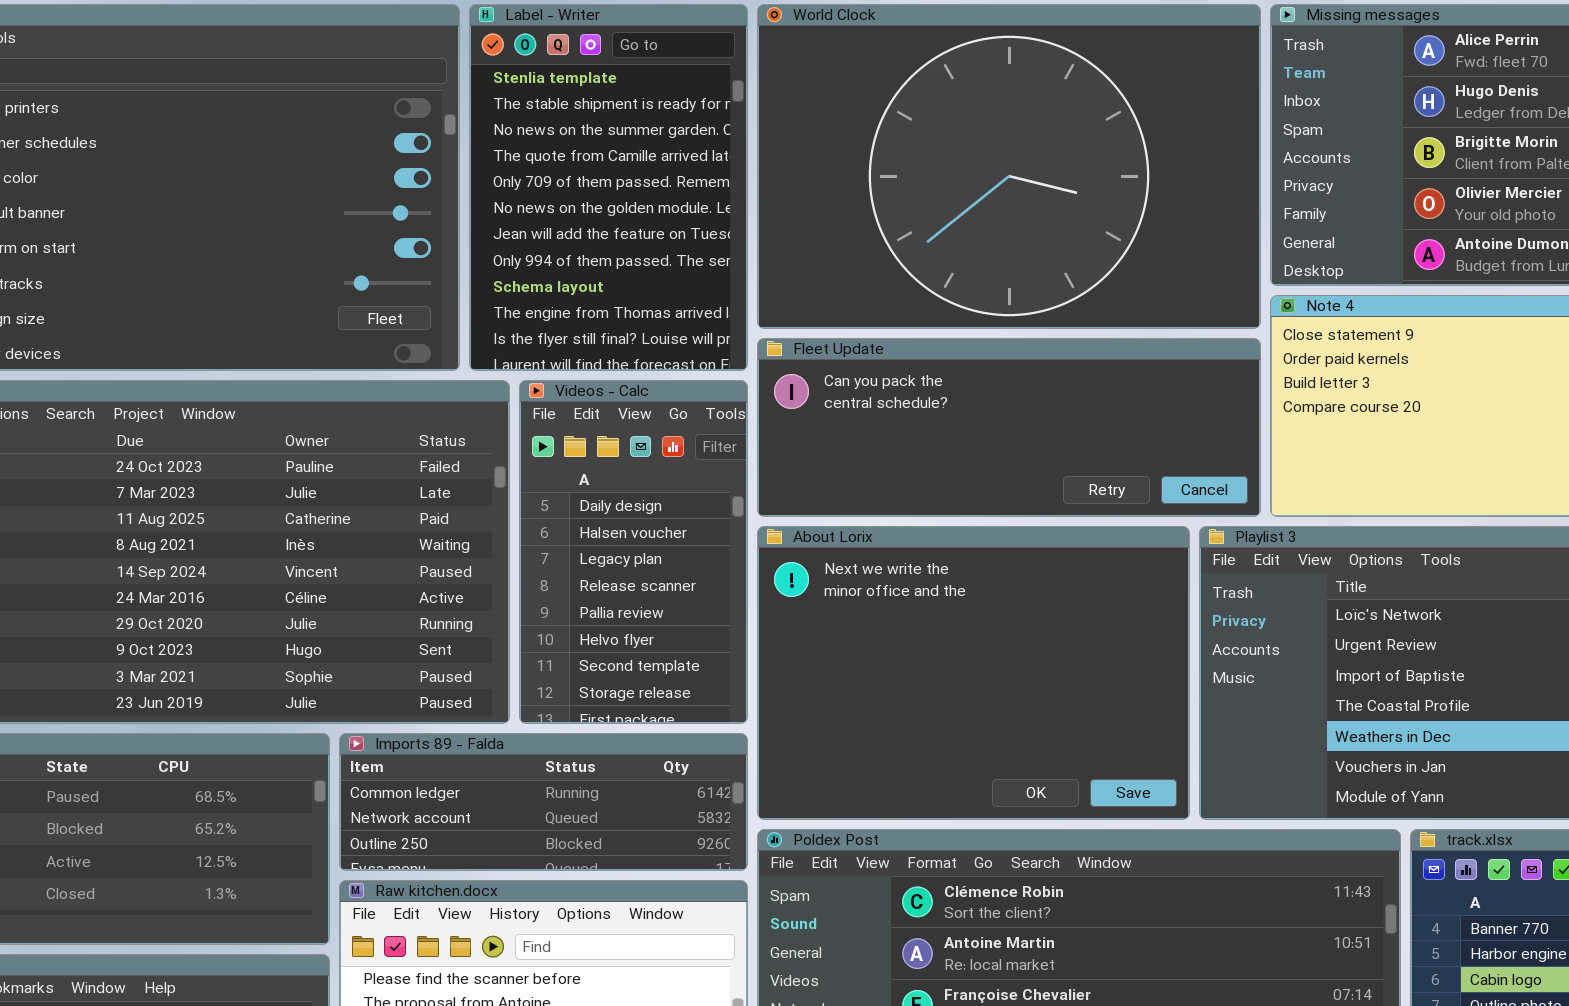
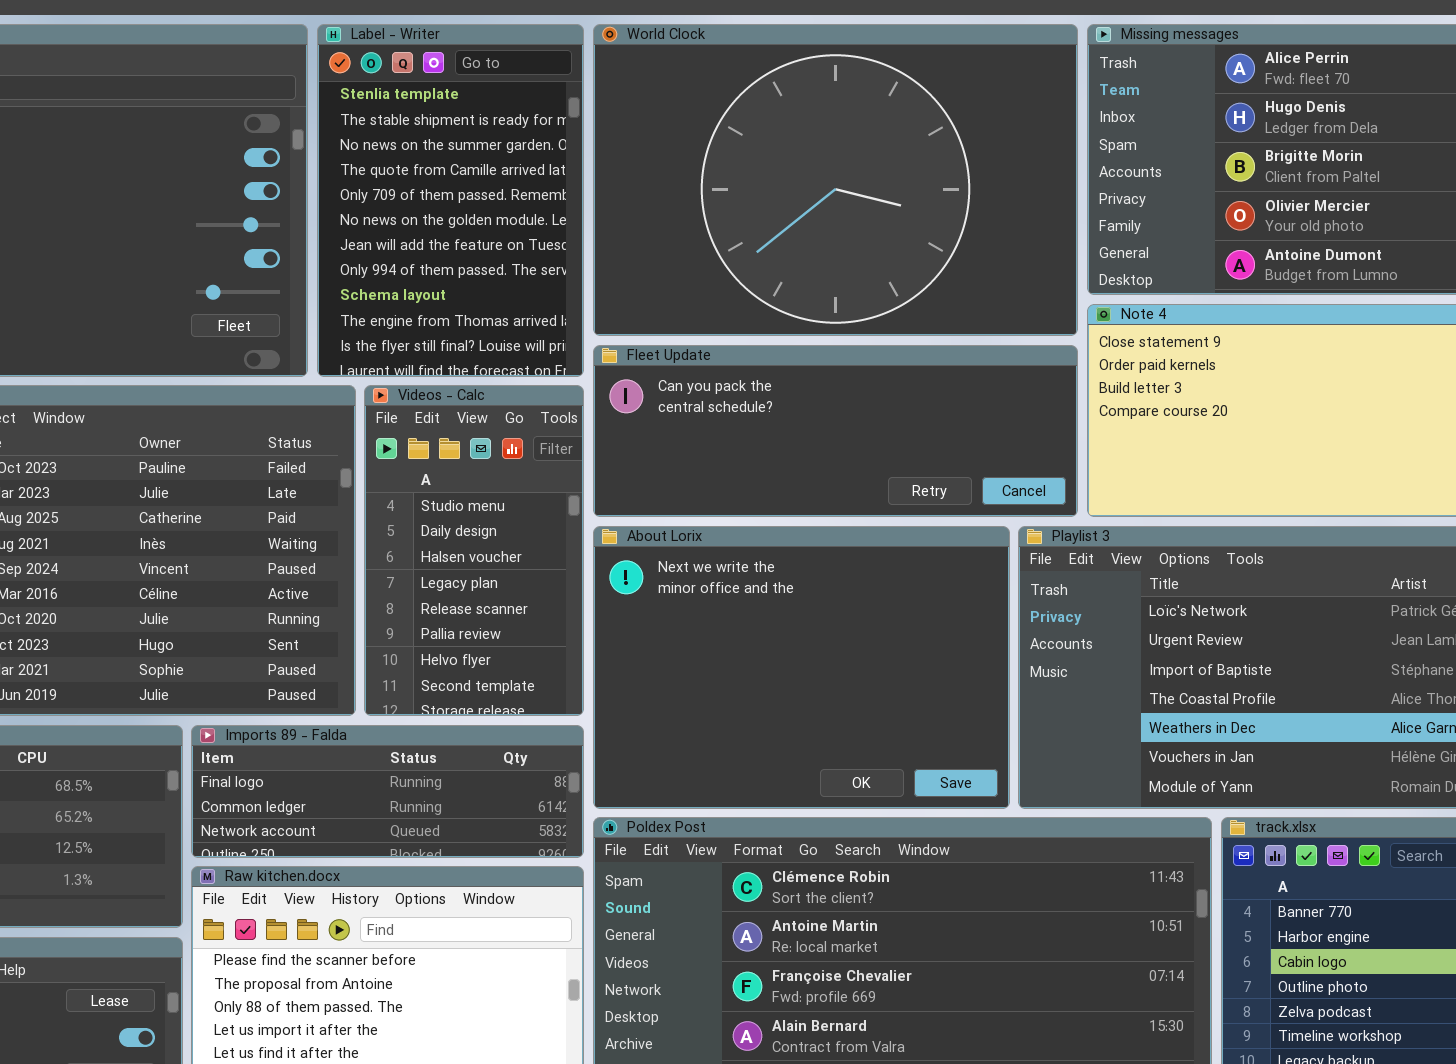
Videos - Calc: [519,380,748,724] -> [364,385,584,716], scrolled up 1 row
Imports 89 - Falda: [339,733,748,871] -> [191,725,584,858], scrolled up 1 row

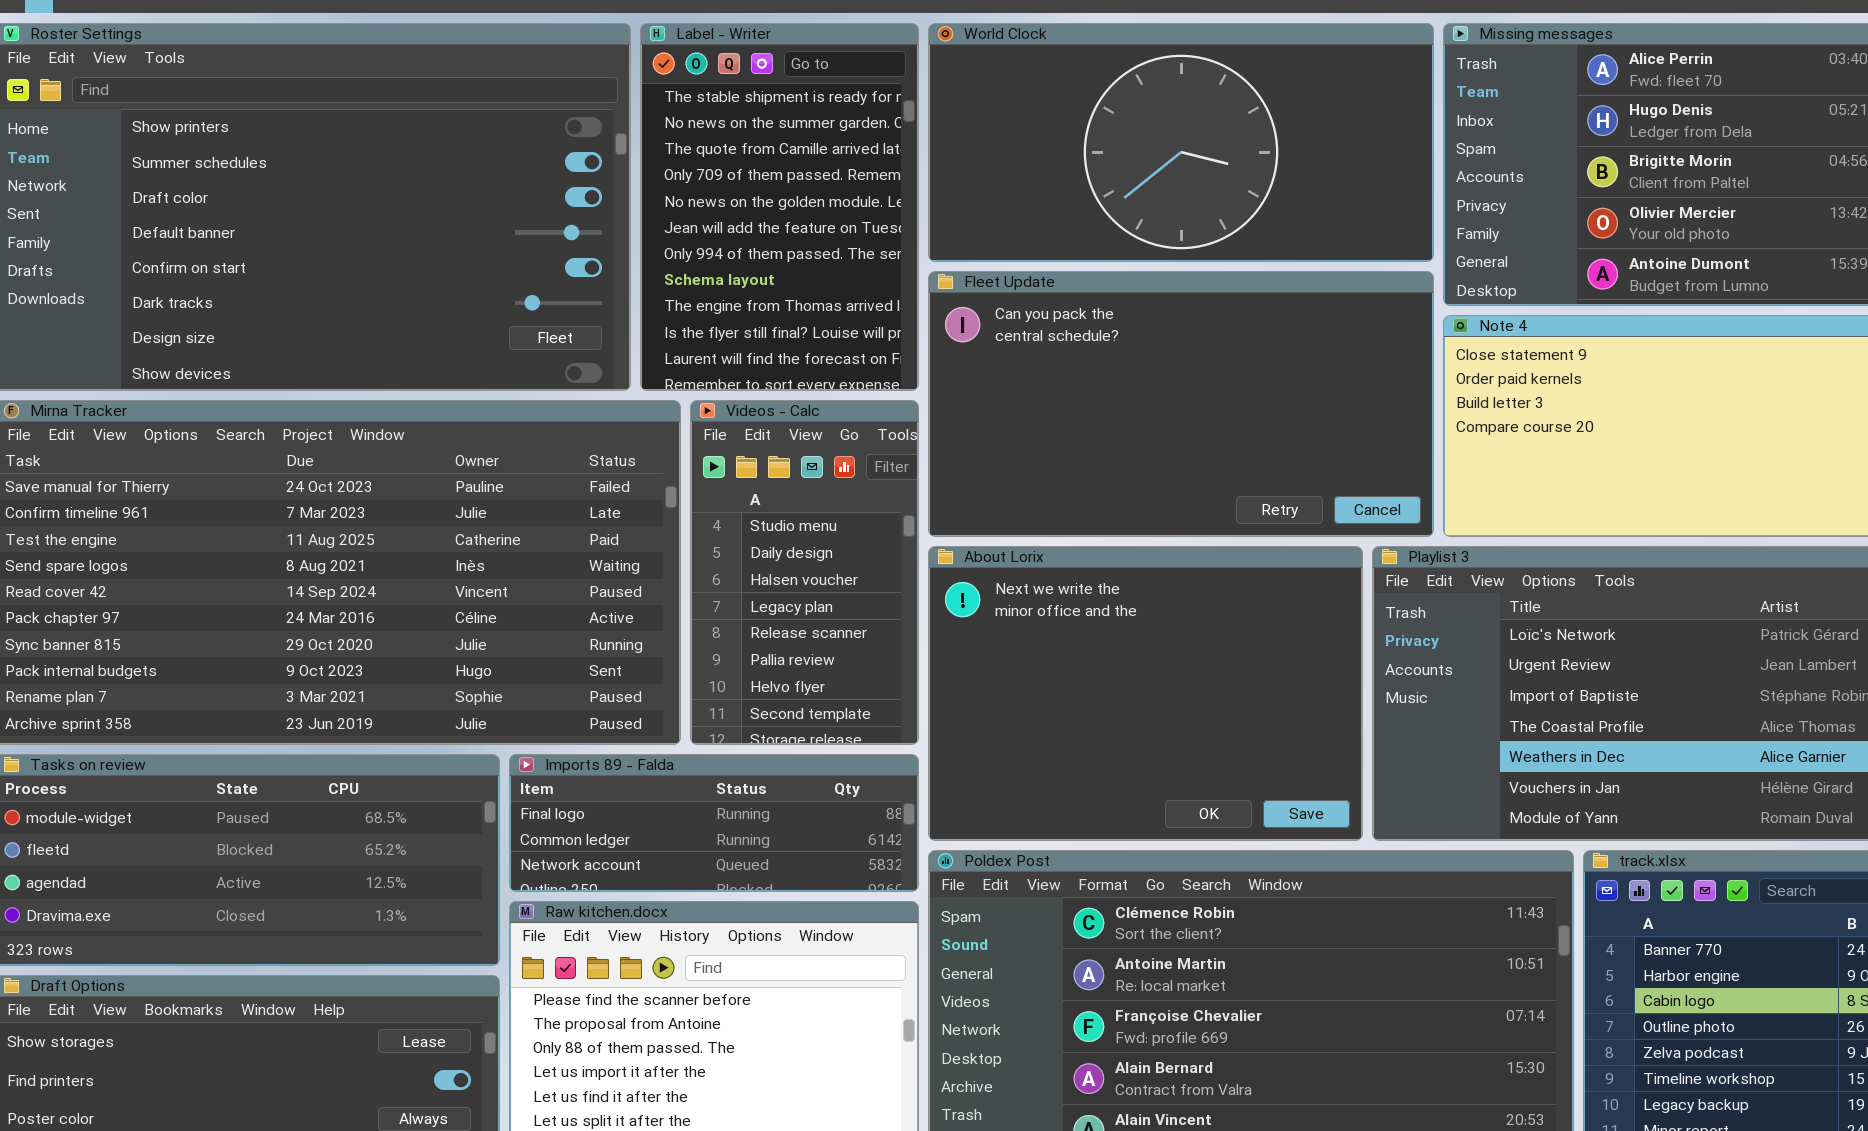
Label - Writer: [317,24,584,377] -> [640,23,919,391], scrolled down 1 row
World Clock: [593,24,1078,336] -> [928,23,1434,262], resized
Fleet Update: [593,345,1078,517] -> [928,271,1434,537], resized

